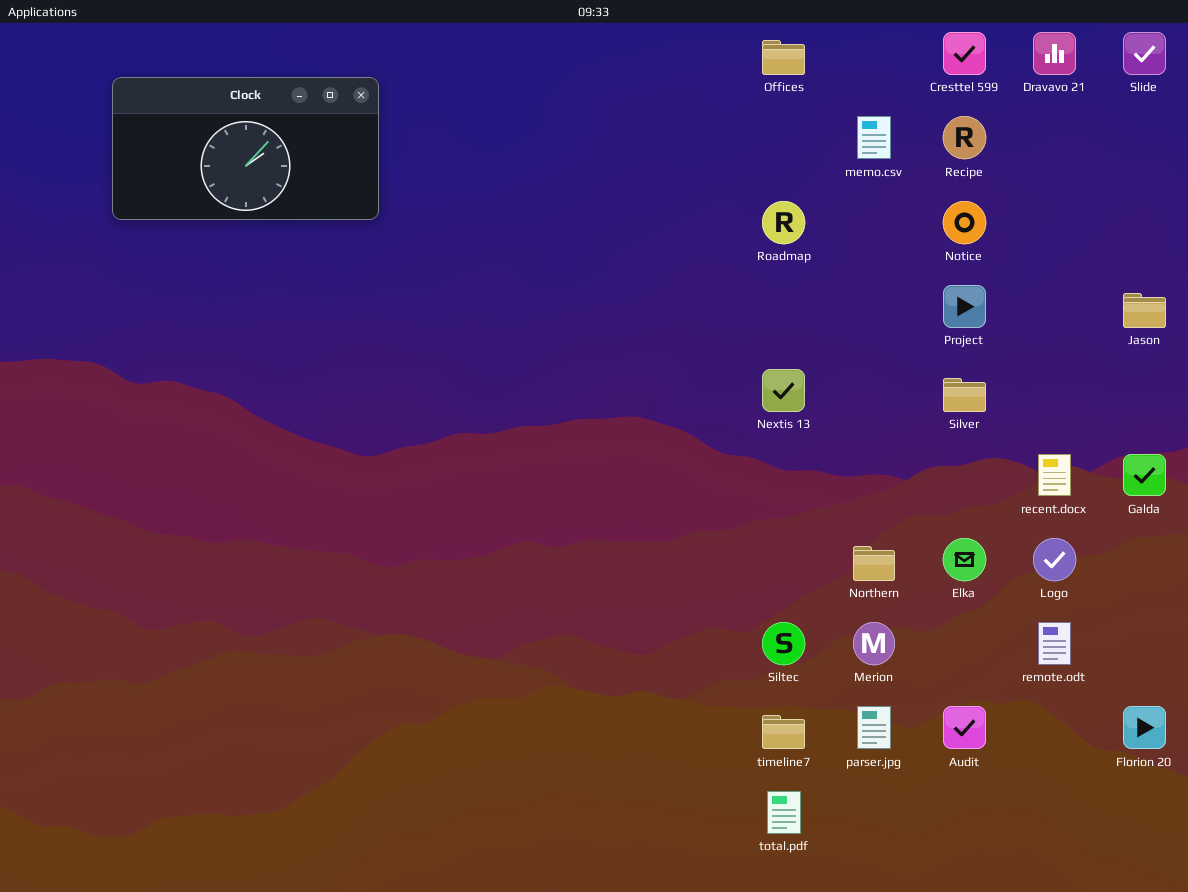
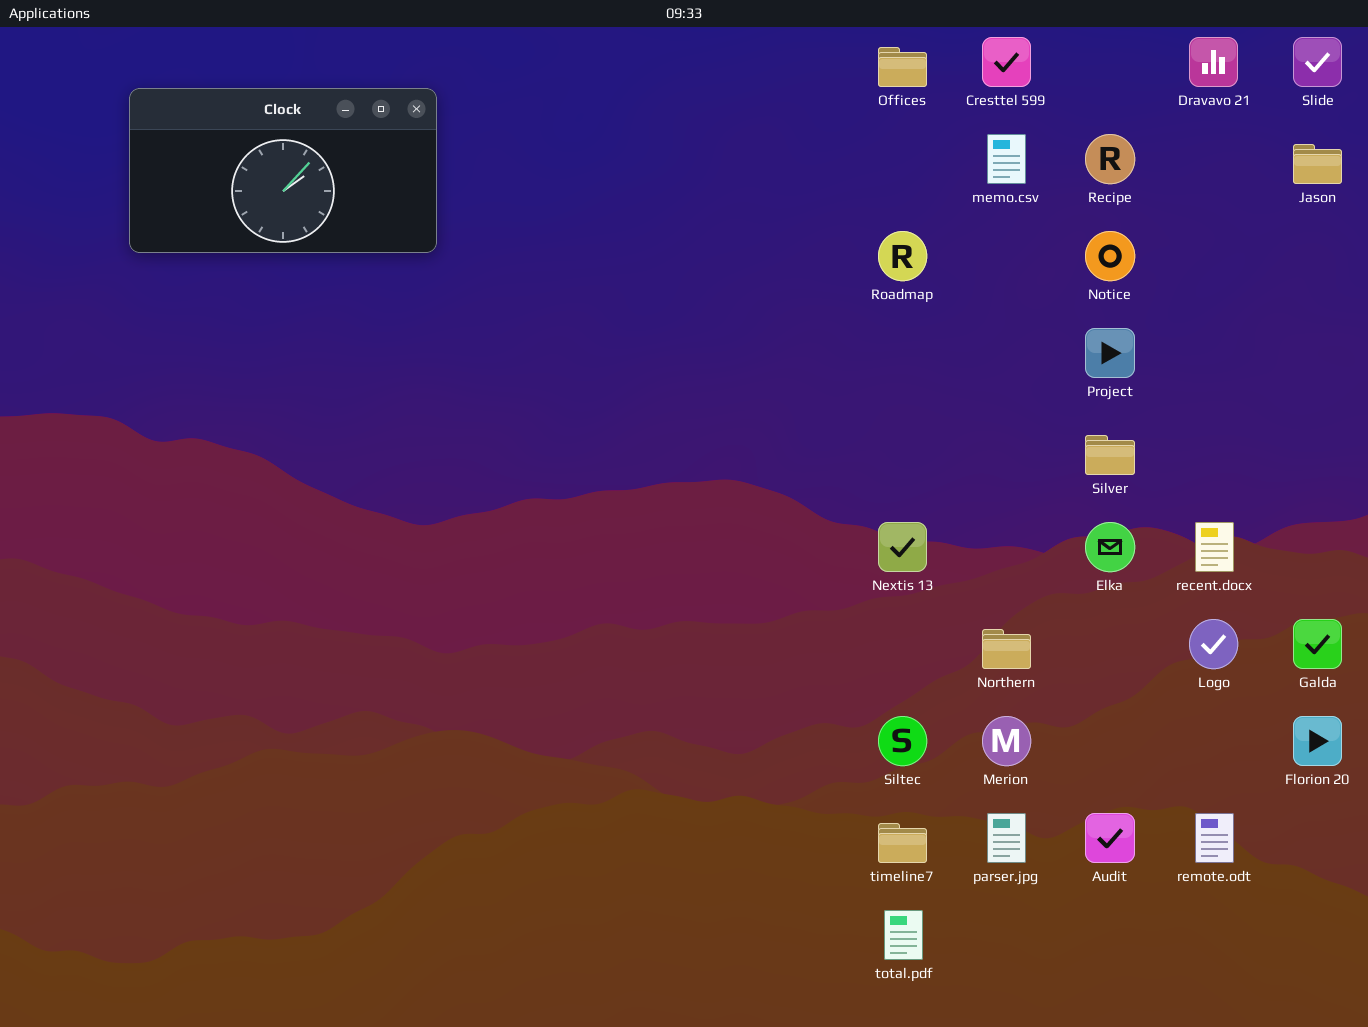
Cresttel 599: [943,32,986,75] -> [982,37,1031,87], moved
Jason: [1123,293,1166,328] -> [1293,144,1342,184], moved
Nextis 13: [762,369,805,412] -> [878,522,927,572], moved
Galda: [1123,454,1166,496] -> [1293,619,1342,669], moved
Elka: [943,538,986,581] -> [1085,522,1135,572], moved
remote.odt: [1038,622,1071,665] -> [1195,813,1234,863], moved
Florion 20: [1123,706,1166,749] -> [1293,716,1342,766], moved

